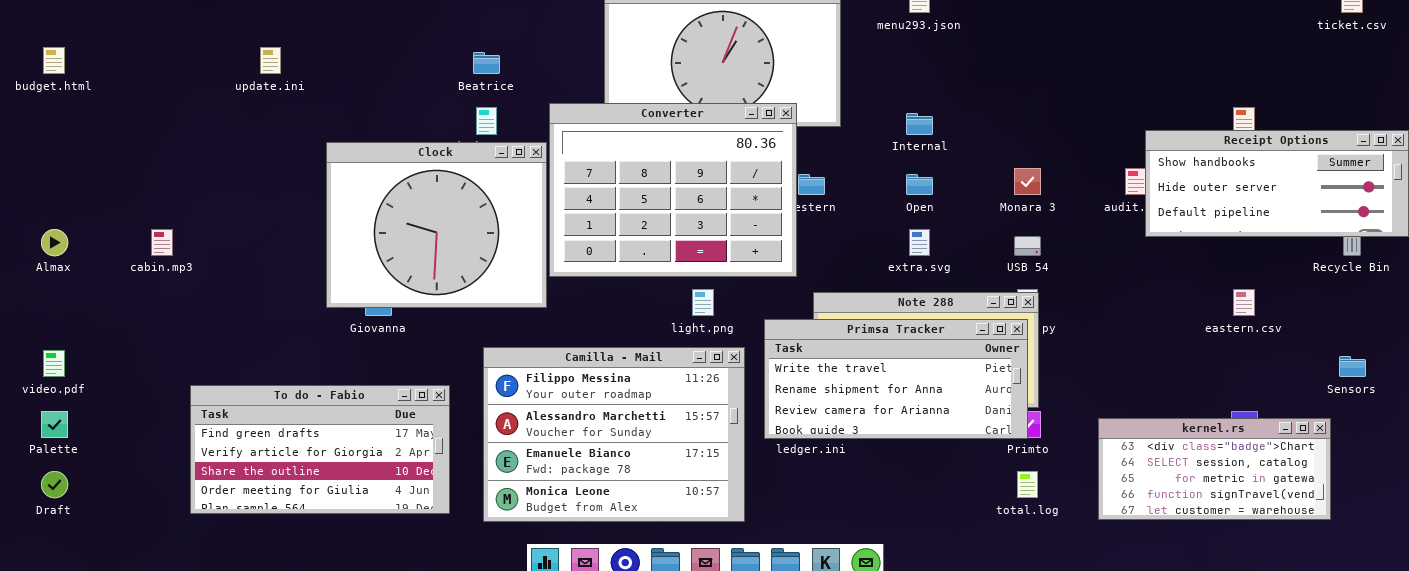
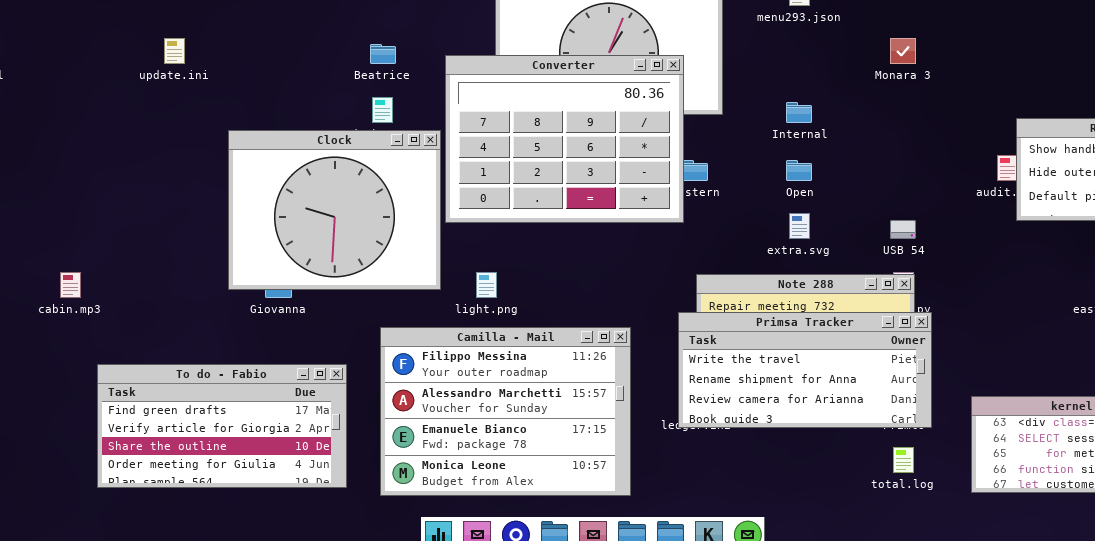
Converter: [549,103,797,277] -> [445,55,684,223], moved
Monara 3: [1014,168,1041,195] -> [890,38,916,64], moved
cabin.mp3: [151,229,173,256] -> [60,272,81,298], moved
light.png: [692,289,714,316] -> [476,272,497,298], moved
Primsa Tracker: [764,319,1028,439] -> [678,312,932,428], moved

